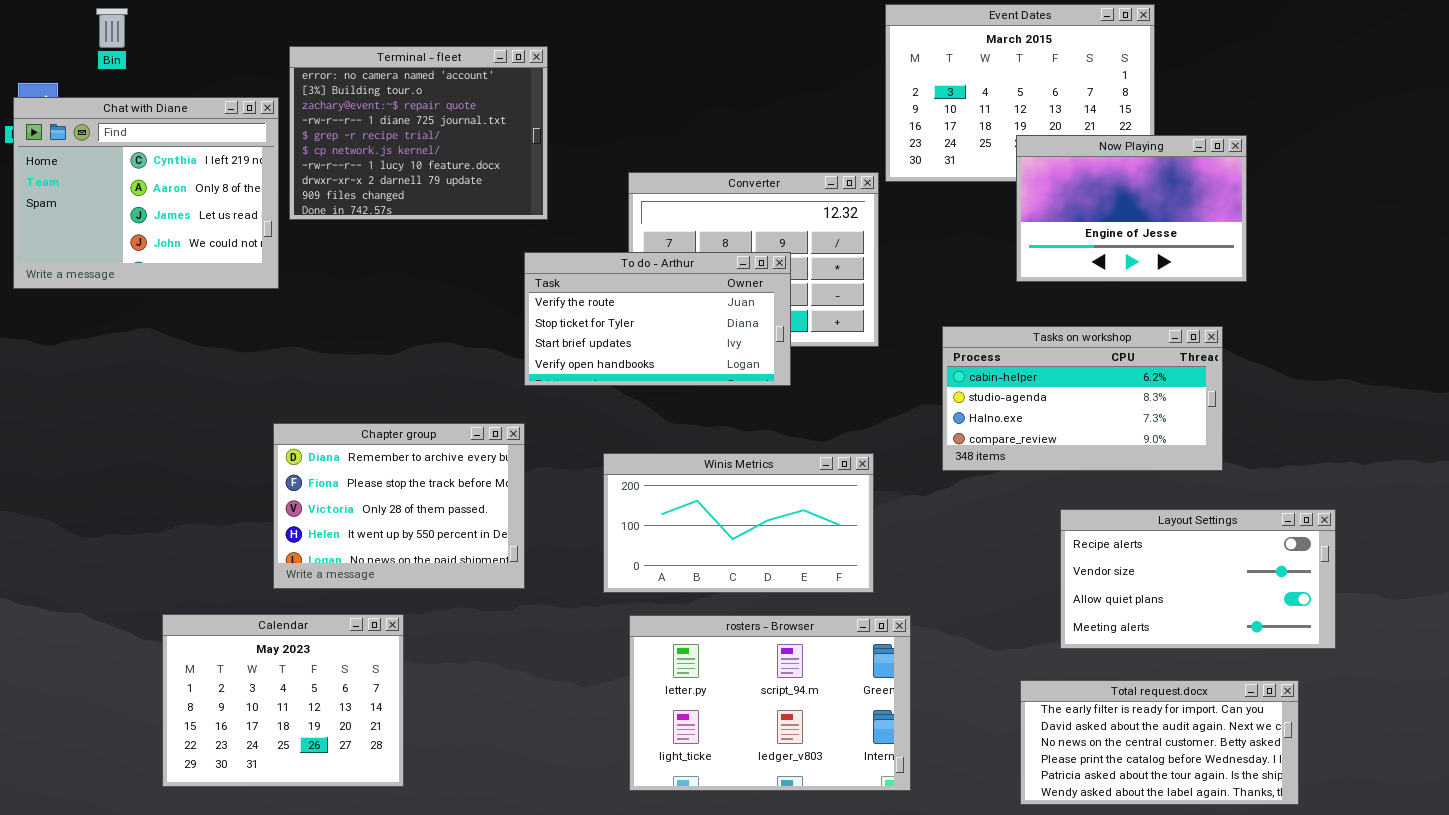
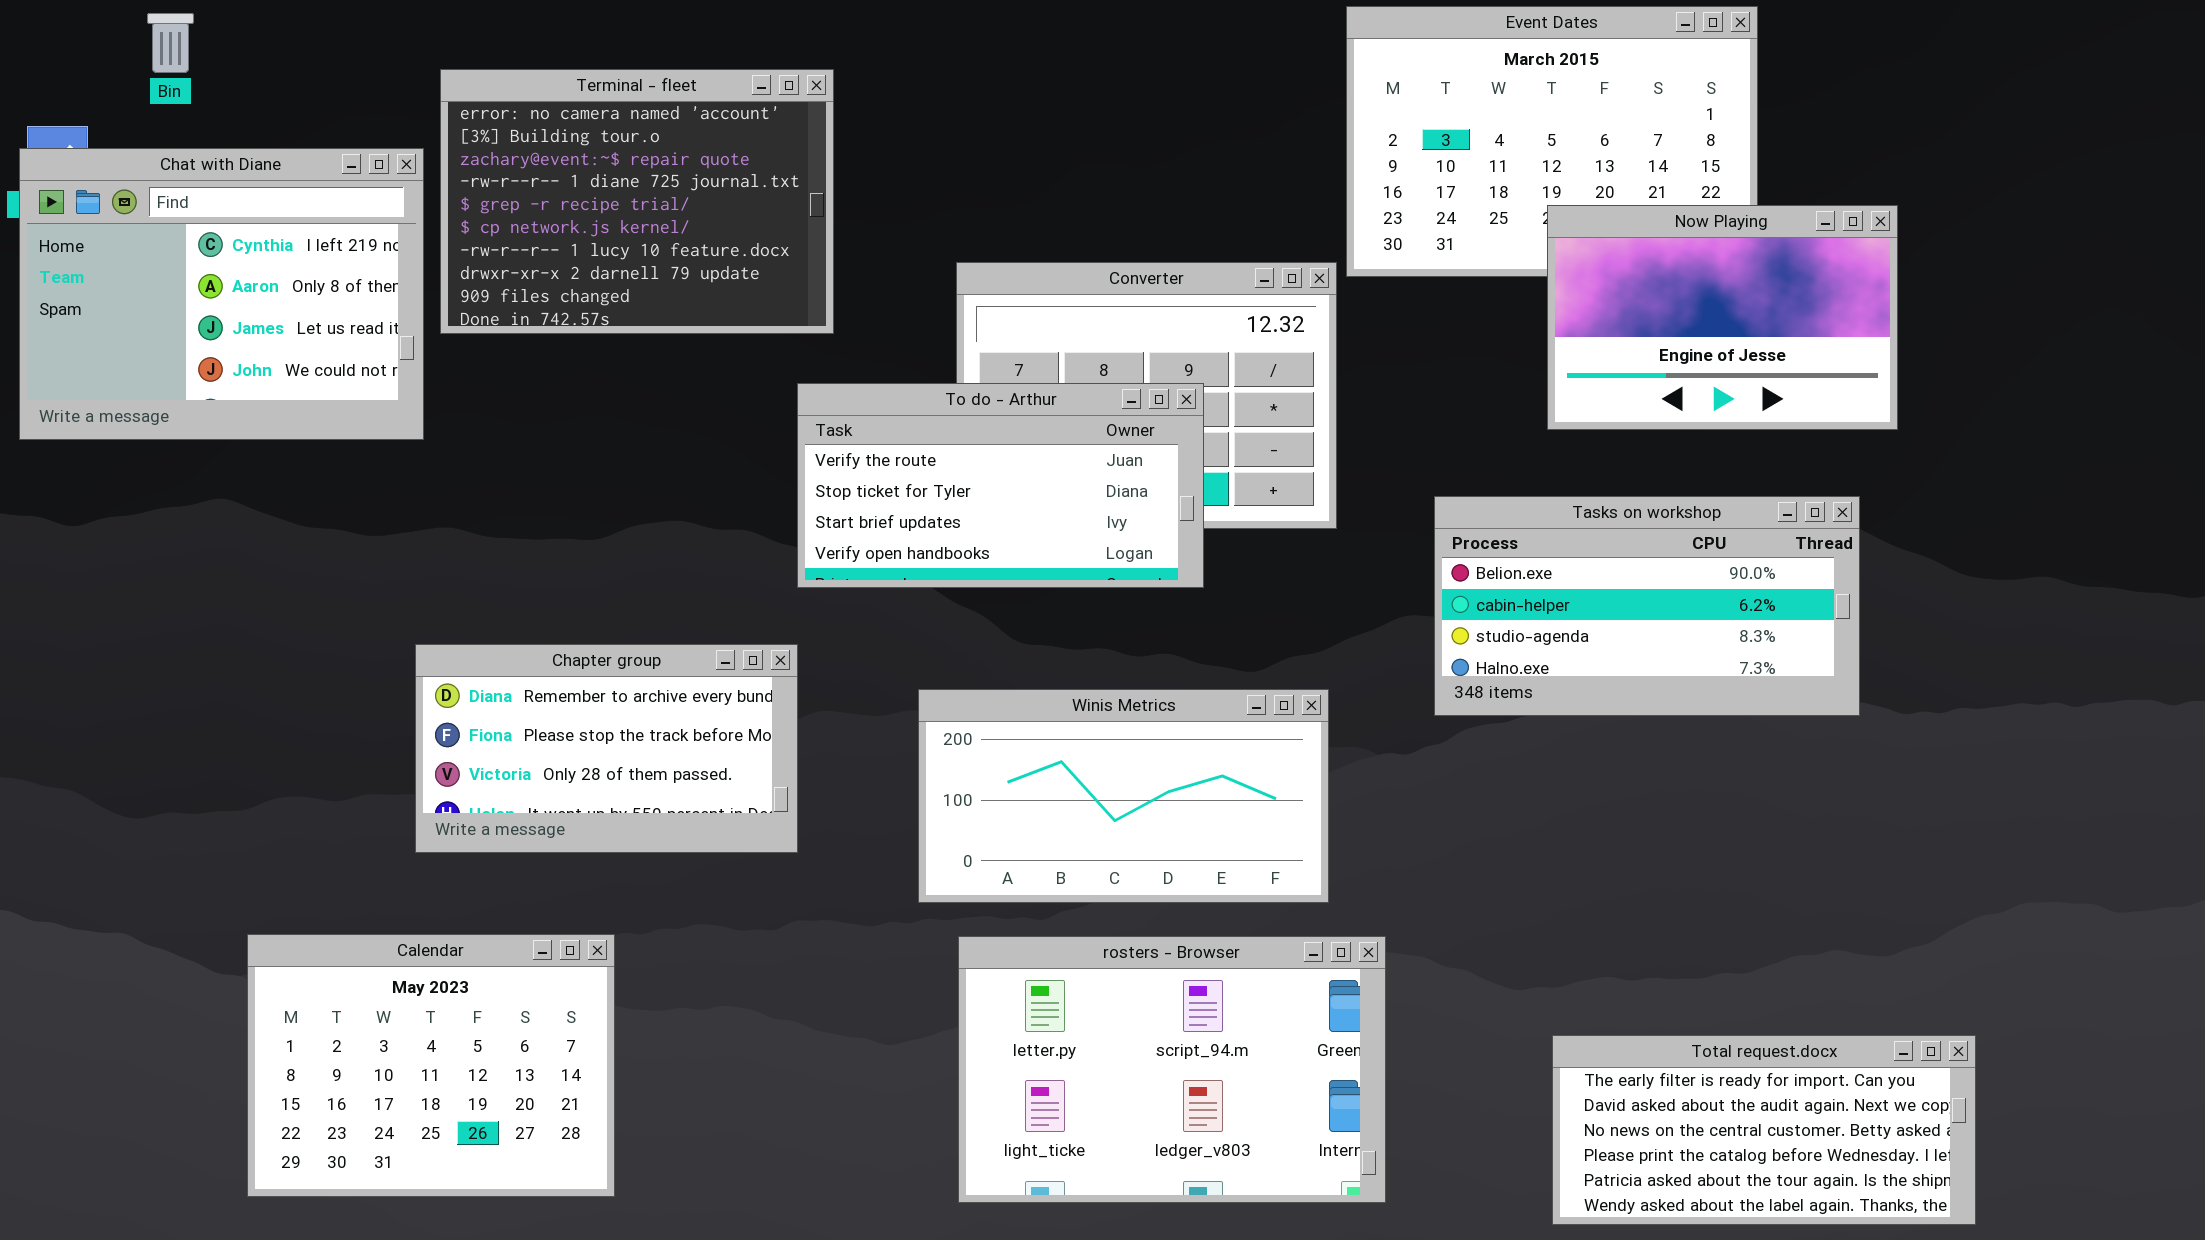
Tasks on workshop: [942,326,1223,471] -> [1434,496,1860,716], scrolled up 1 row
Chapter group: [273,423,525,589] -> [415,644,798,853], resized
Layout Settings: [1060,509,1336,649] -> none, closed

